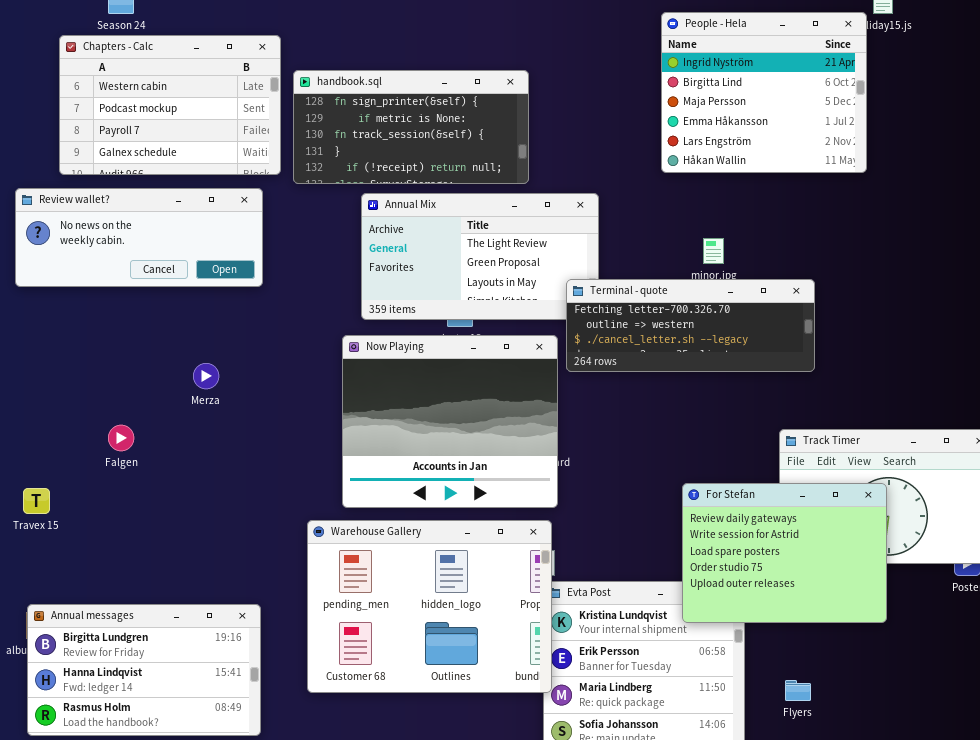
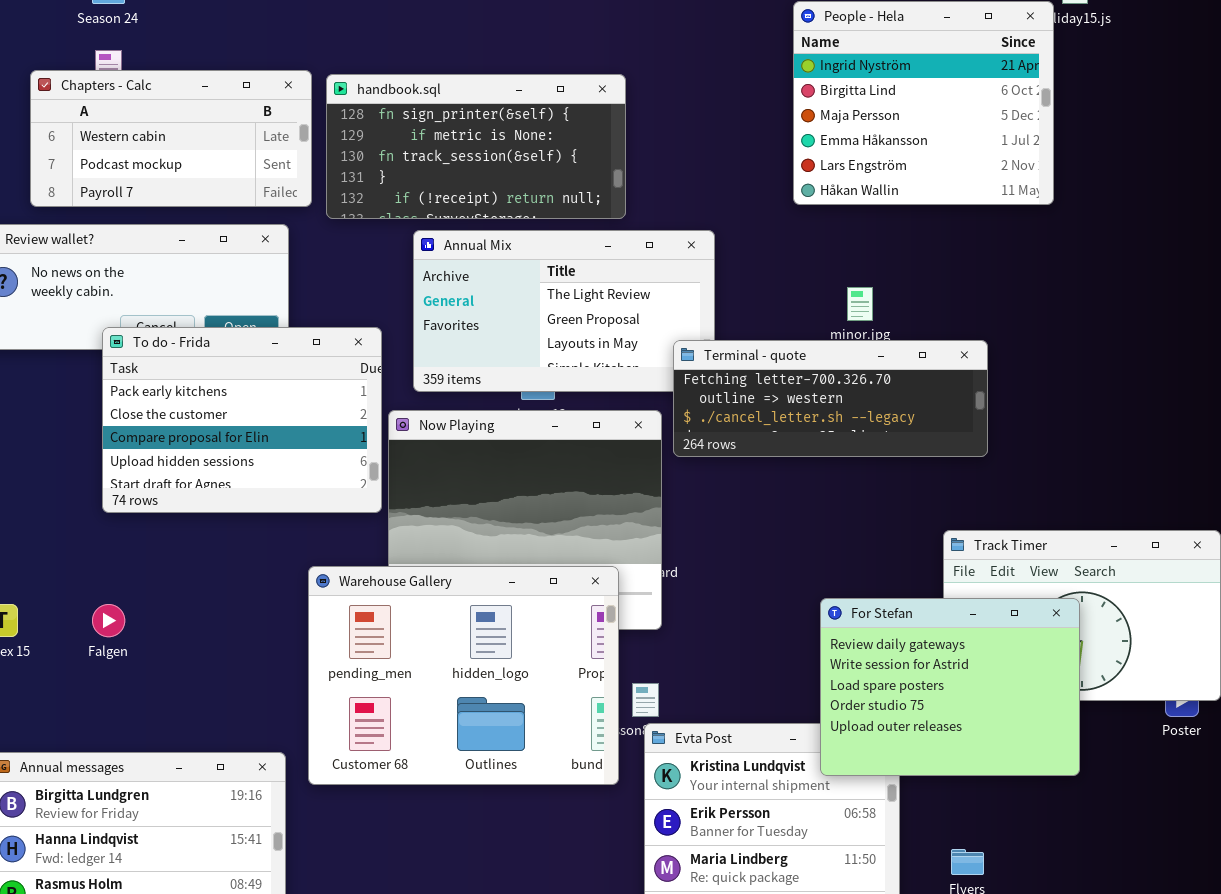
Chapters - Calc: [59,35,281,175] -> [30,70,312,207], resized
To do - Frida: none -> [102,327,382,513], opened
Falgen: [108,425,134,451] -> [92,604,125,637], moved
Warehouse Gallery: [307,520,552,693] -> [308,566,619,785], moved

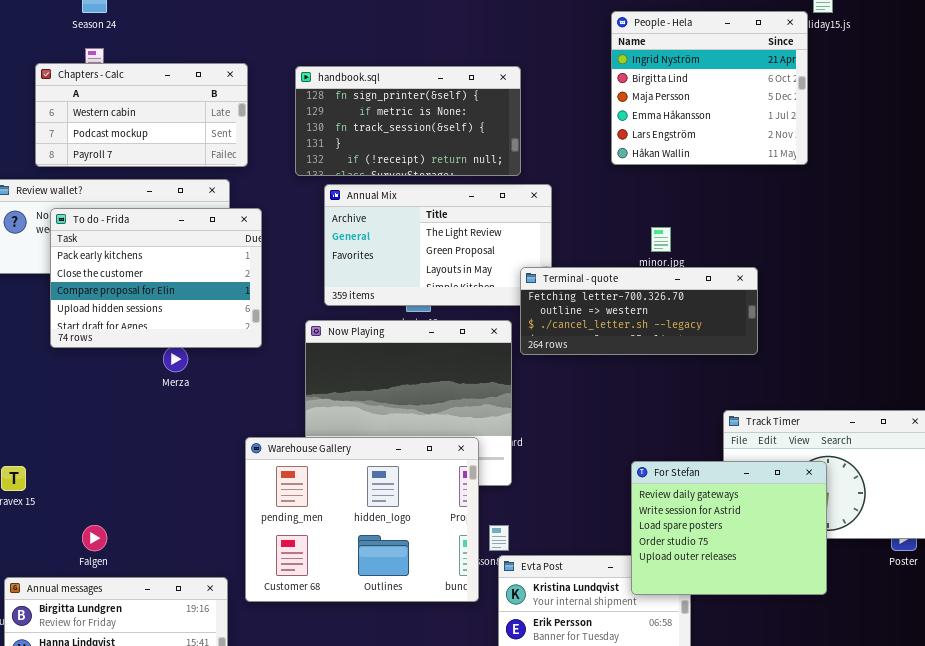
handbook.sql: [326,74,626,219] -> [295,66,521,176], moved
To do - Frida: [102,327,382,513] -> [50,208,262,348], moved
Falgen: [92,604,125,637] -> [82,525,107,551], moved

